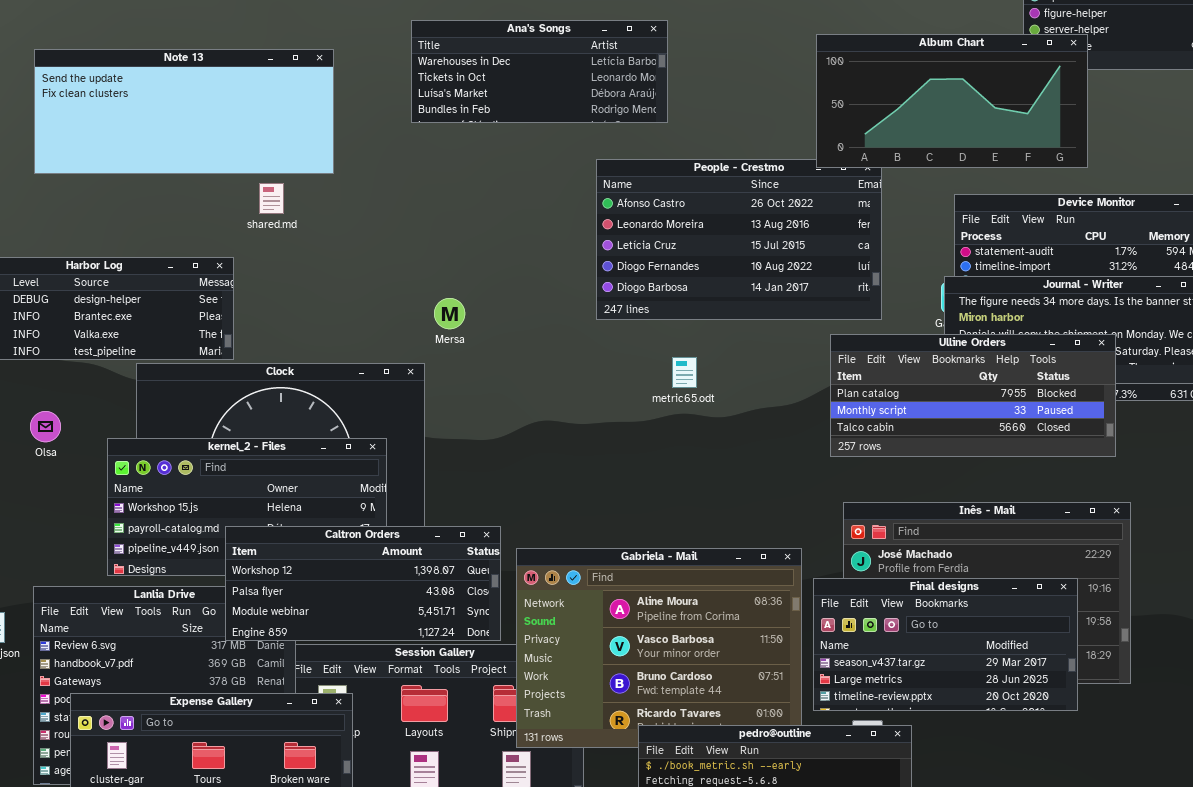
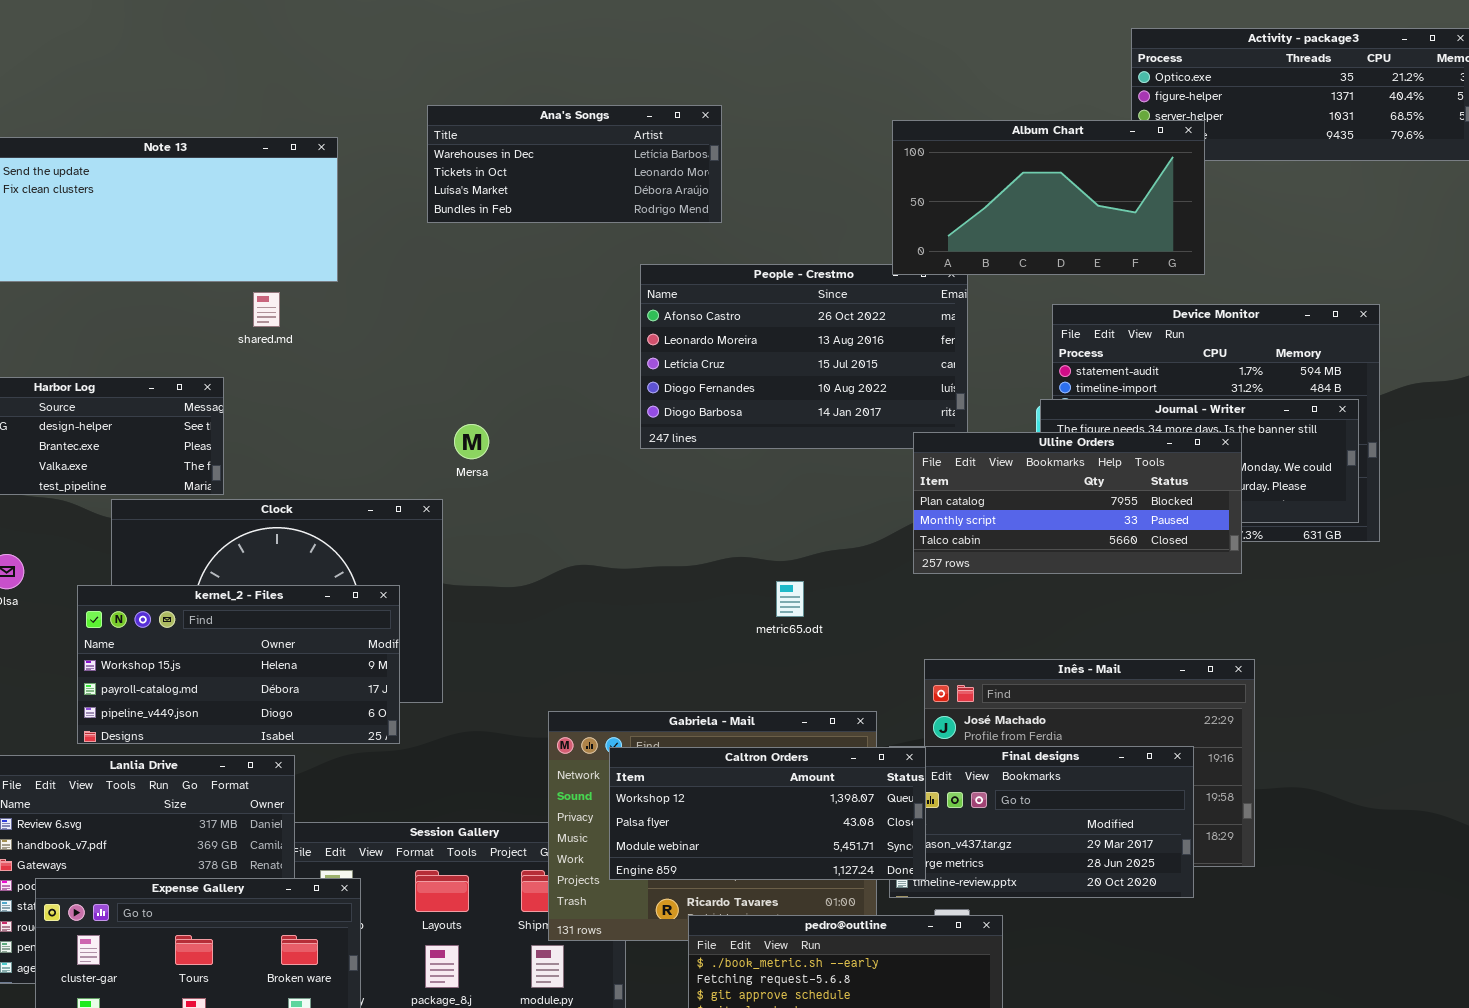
Ulline Orders: [830,334,1116,457] -> [913,432,1242,574], moved
metric65.odt: [672,357,697,388] -> [776,581,804,617], moved
Caltron Orders: [225,526,501,641] -> [609,747,926,880], moved

